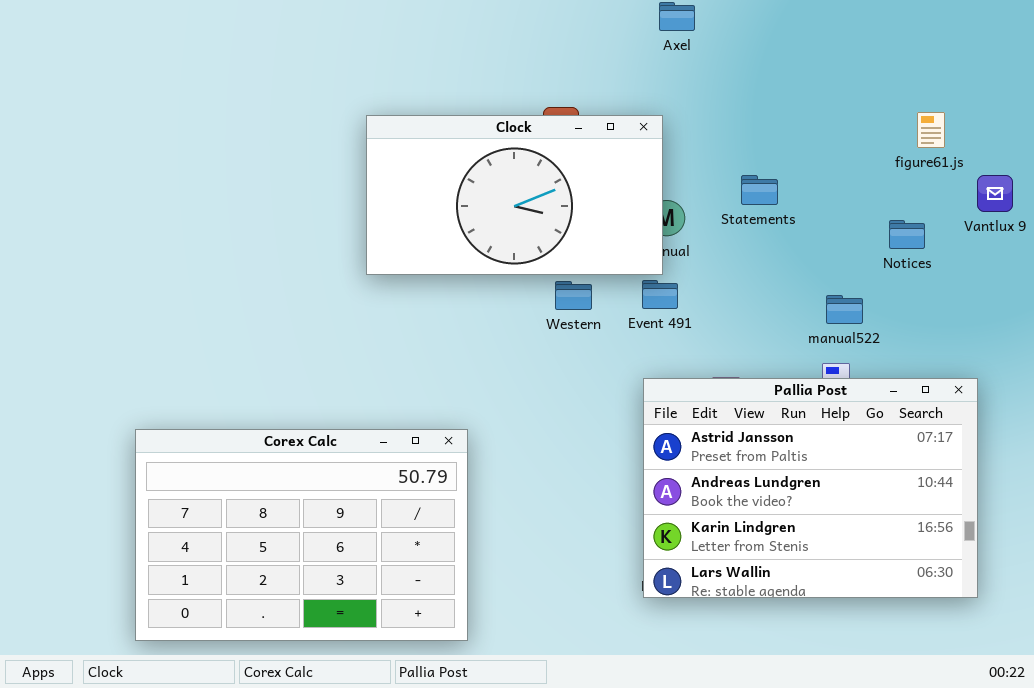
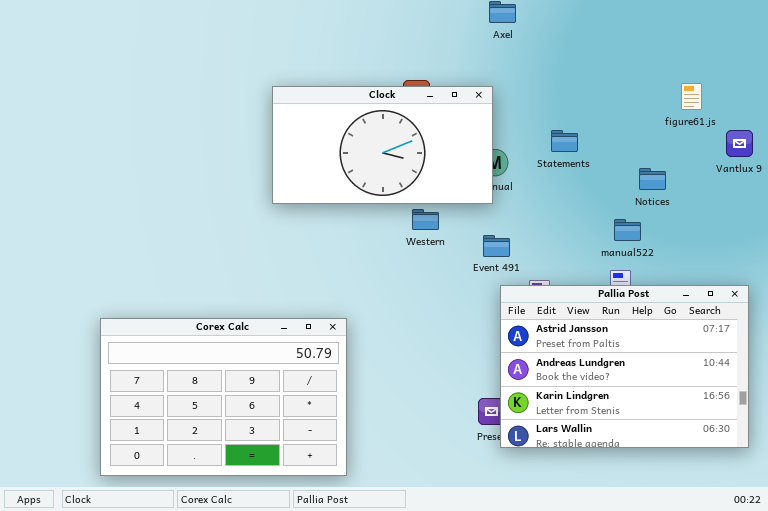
Notices: [889,220,925,249] -> [639,168,666,190], moved
Event 491: [642,280,678,309] -> [483,235,510,257], moved
Pallia Post: [643,378,978,598] -> [500,285,749,448], moved

